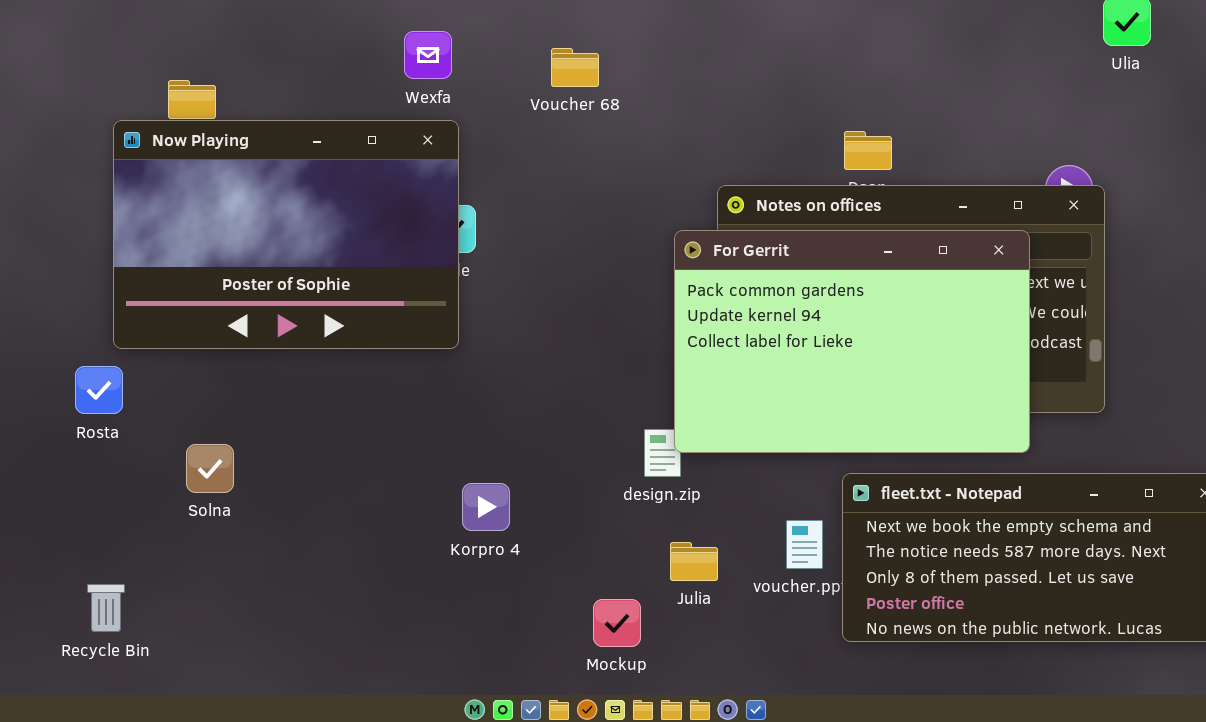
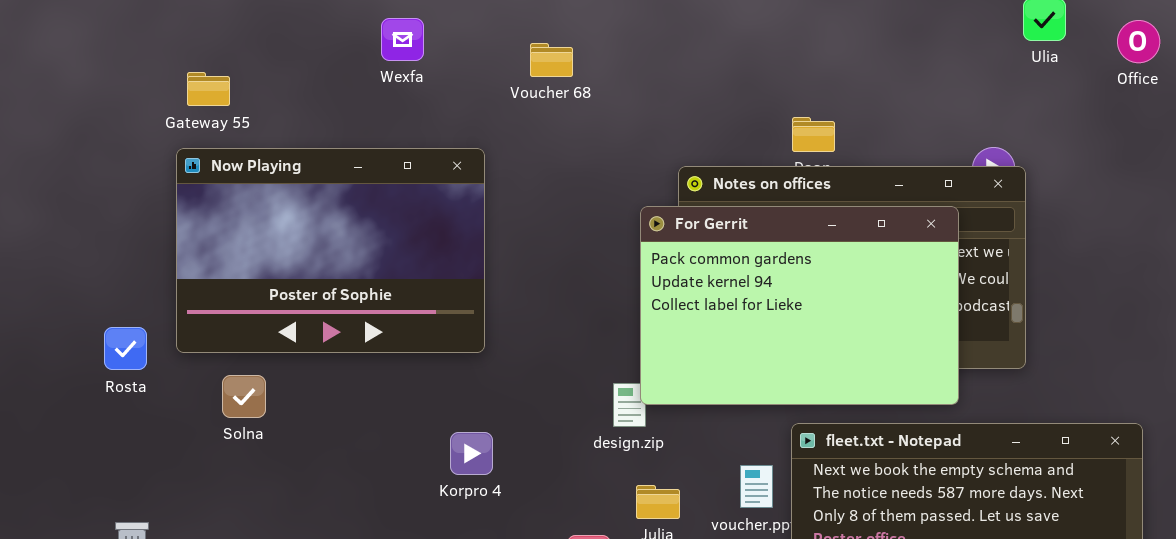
Wexfa: [404,31,452,79] -> [381,18,424,61], moved
Now Playing: [113,120,459,349] -> [176,148,485,353], moved
Solna: [186,444,234,493] -> [222,375,266,418], moved

